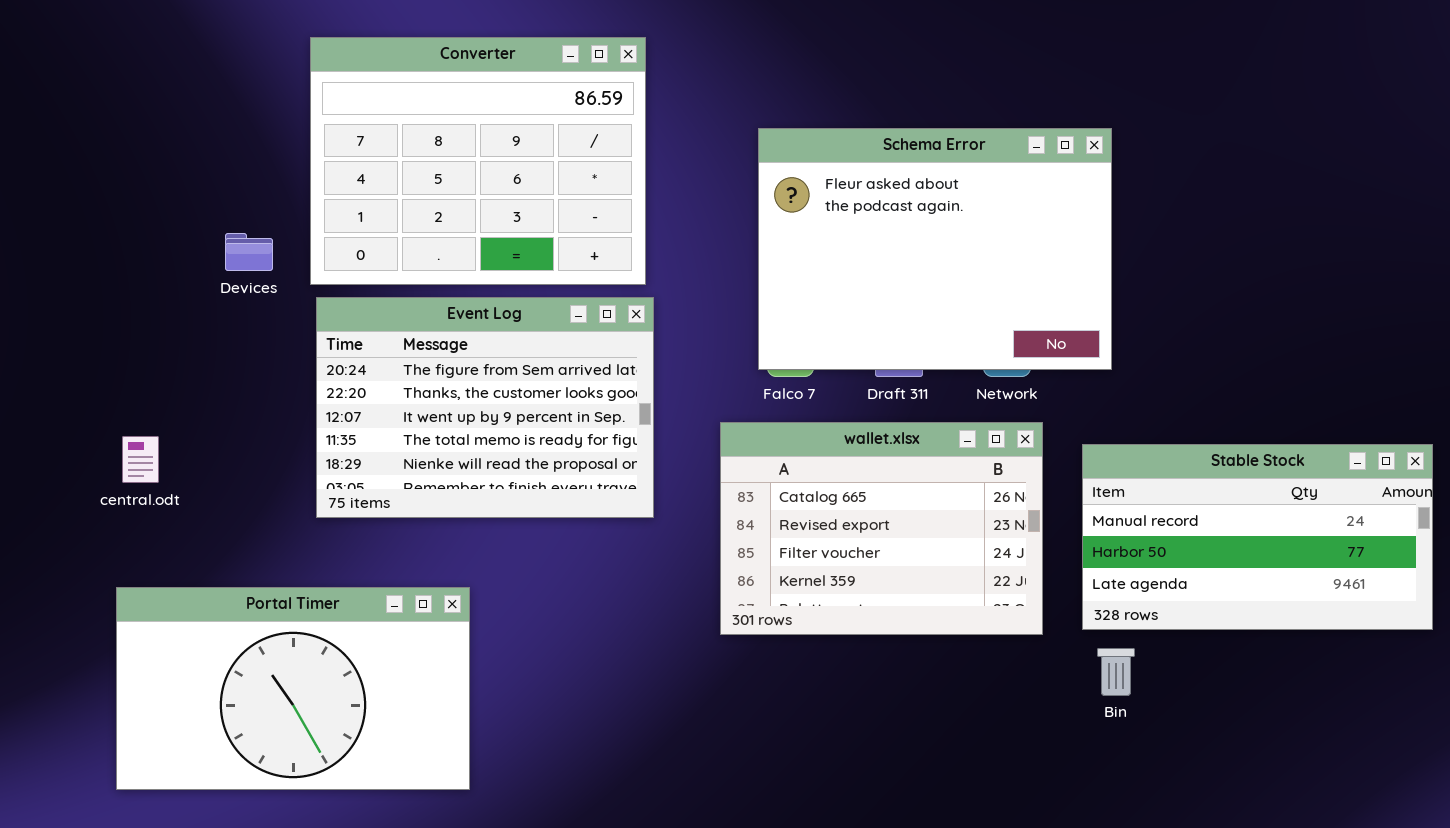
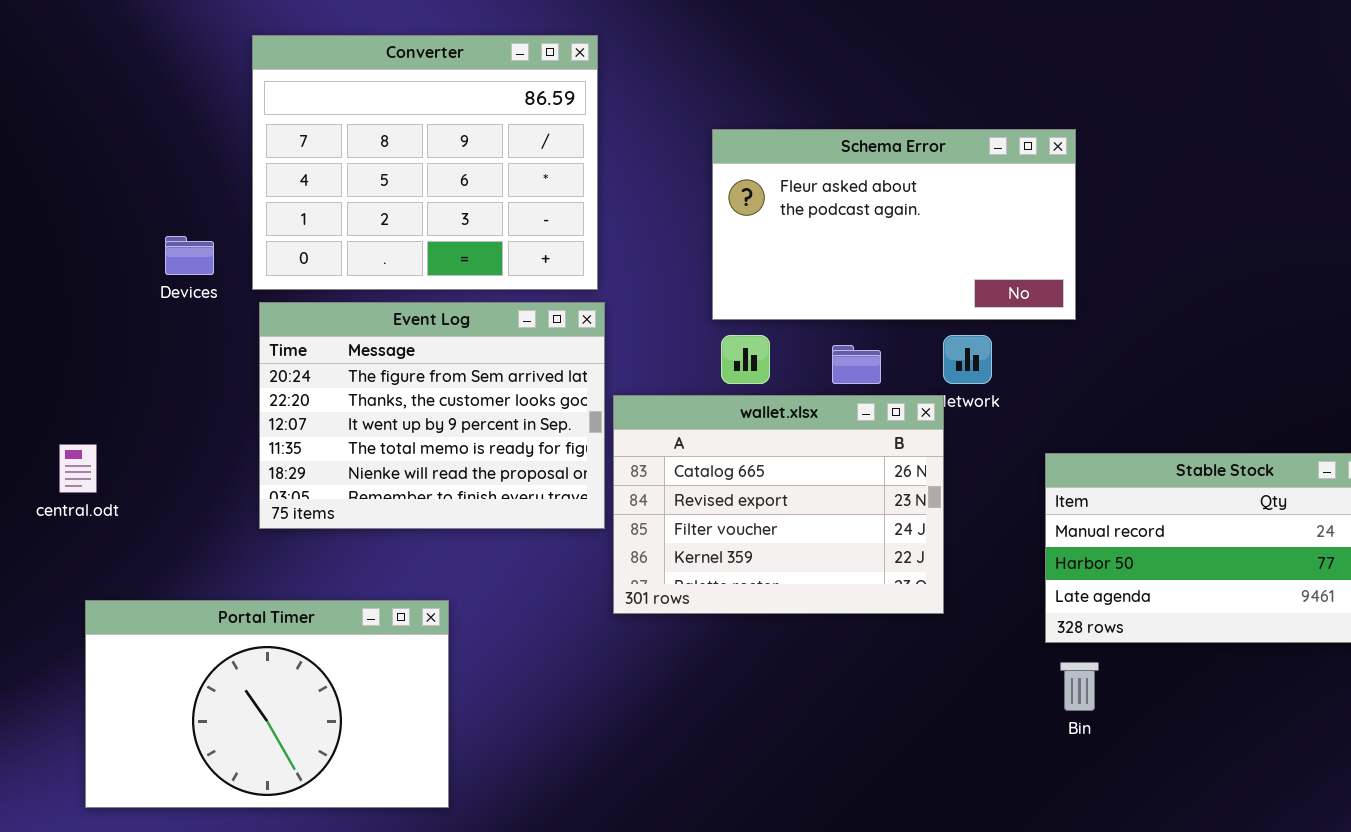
Schema Error: [758,128,1112,370] -> [712,129,1076,320], resized
wallet.xlsx: [720,422,1043,635] -> [613,395,944,614], moved
Portal Timer: [116,587,470,790] -> [85,600,449,808], moved

